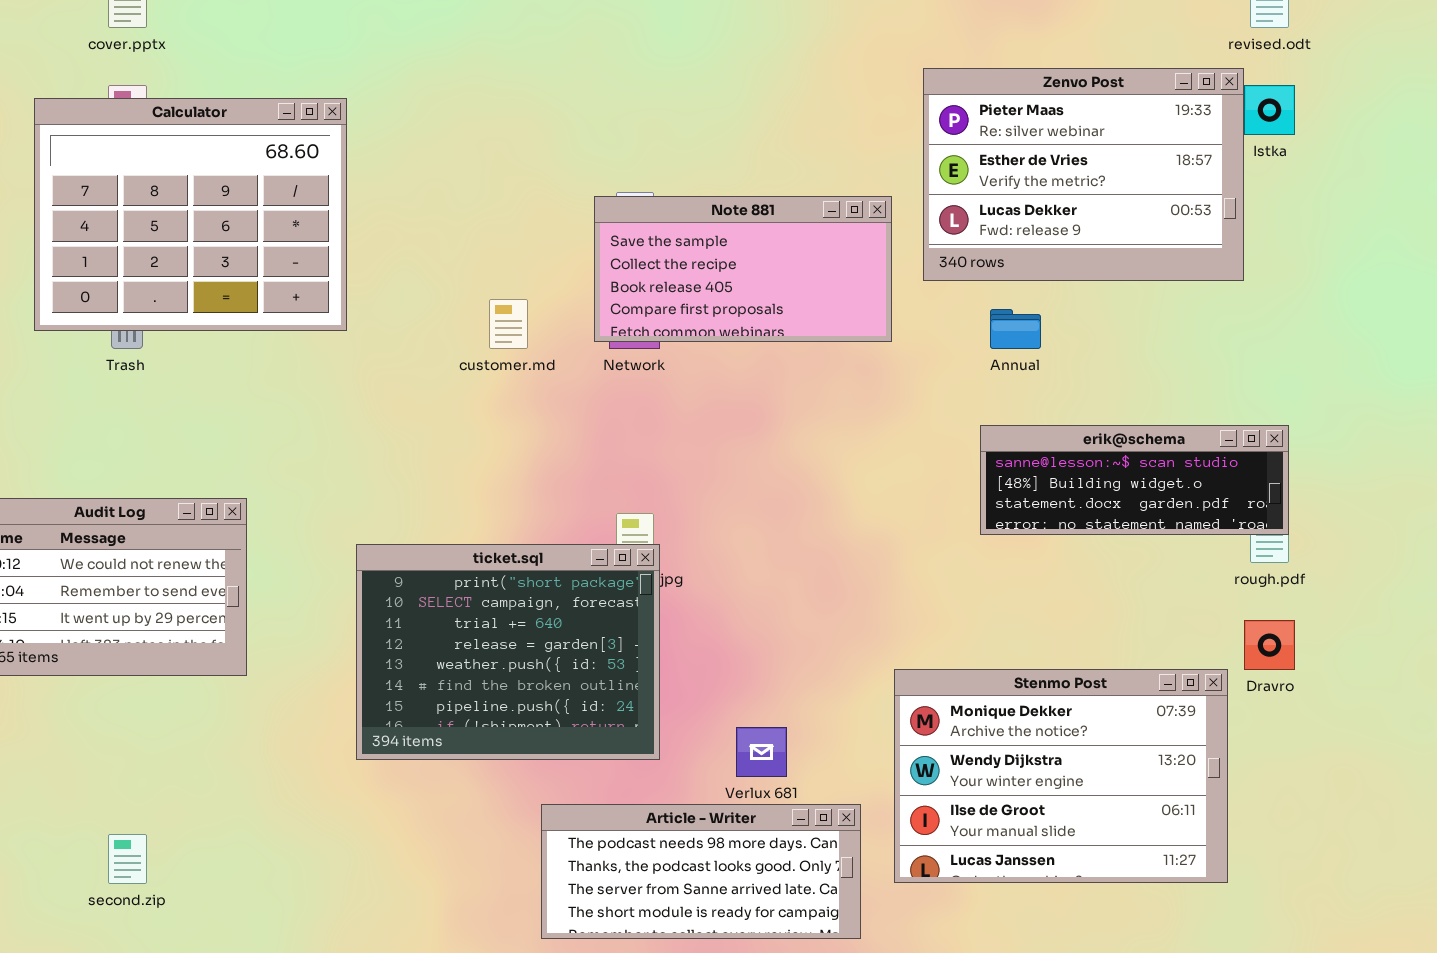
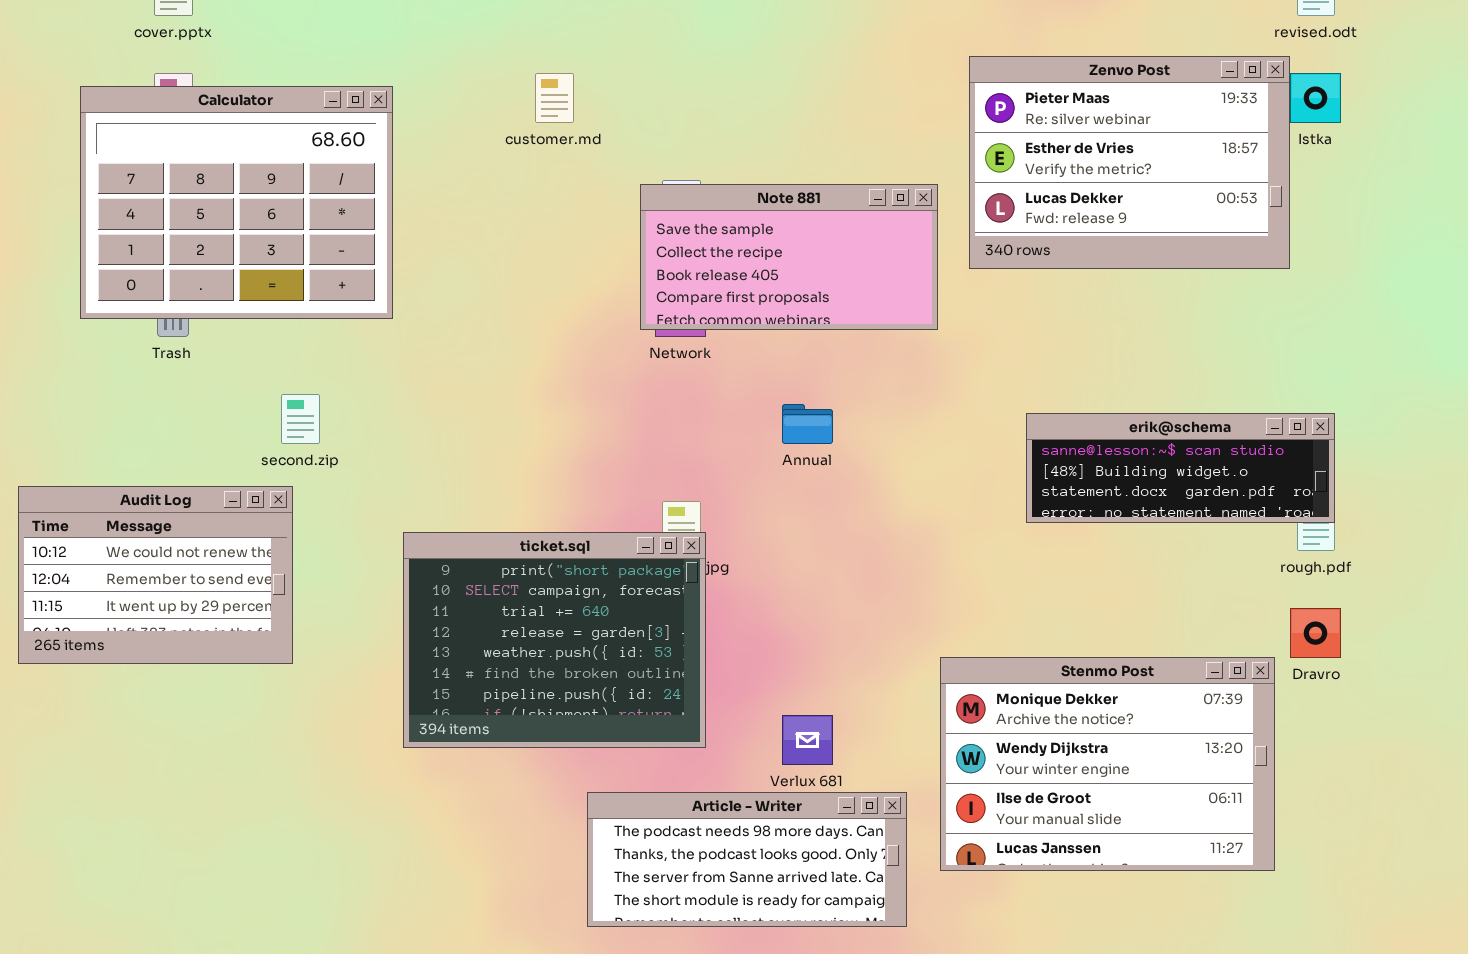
customer.md: [489,299,528,349] -> [535,73,574,123], moved
Annual: [990,309,1041,349] -> [782,404,833,444], moved
second.zip: [108,834,147,884] -> [281,394,320,444], moved

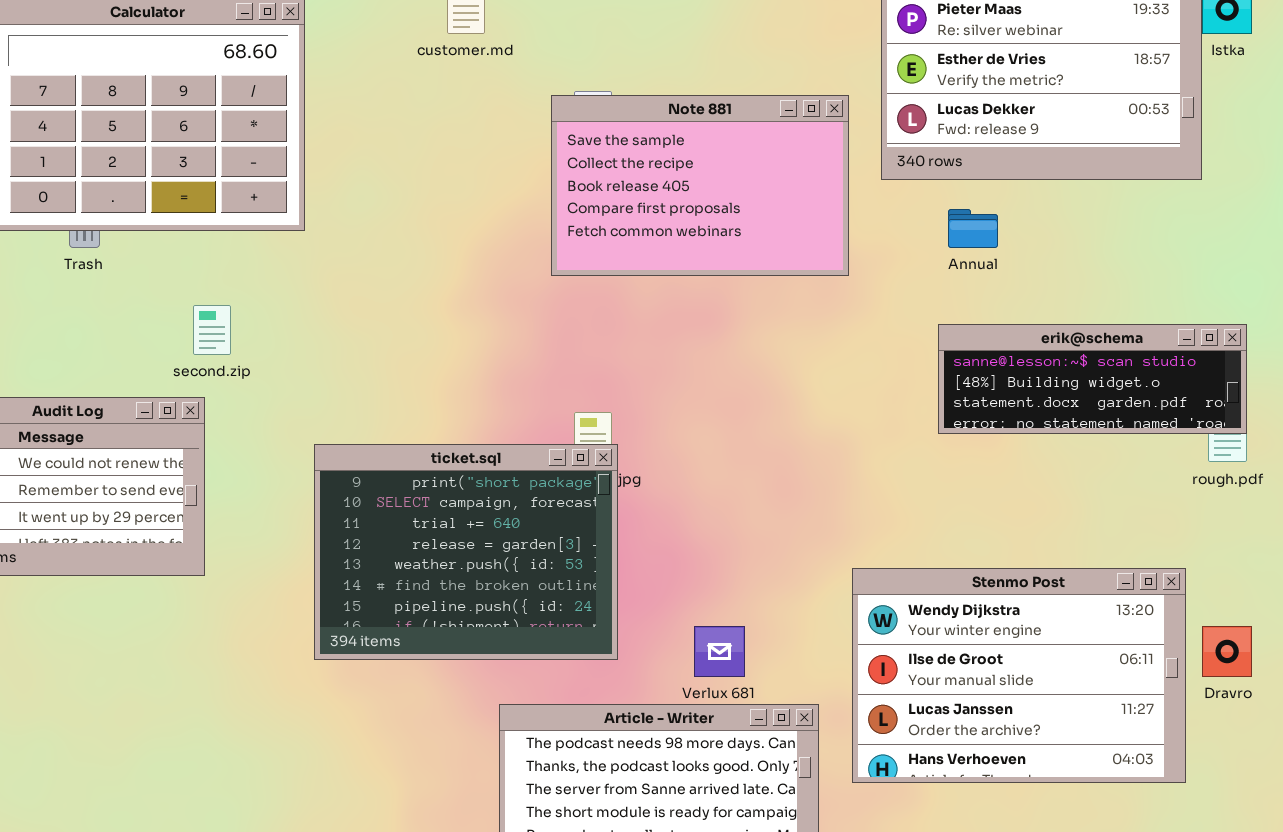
Note 881: [640,184,938,330] -> [551,95,849,276], resized
Annual: [782,404,833,444] -> [948,209,998,248], moved
Dravro: [1290,608,1341,658] -> [1202,626,1252,677], moved
Stenmo Post: [940,657,1275,871] -> [852,568,1186,783], scrolled down 1 row

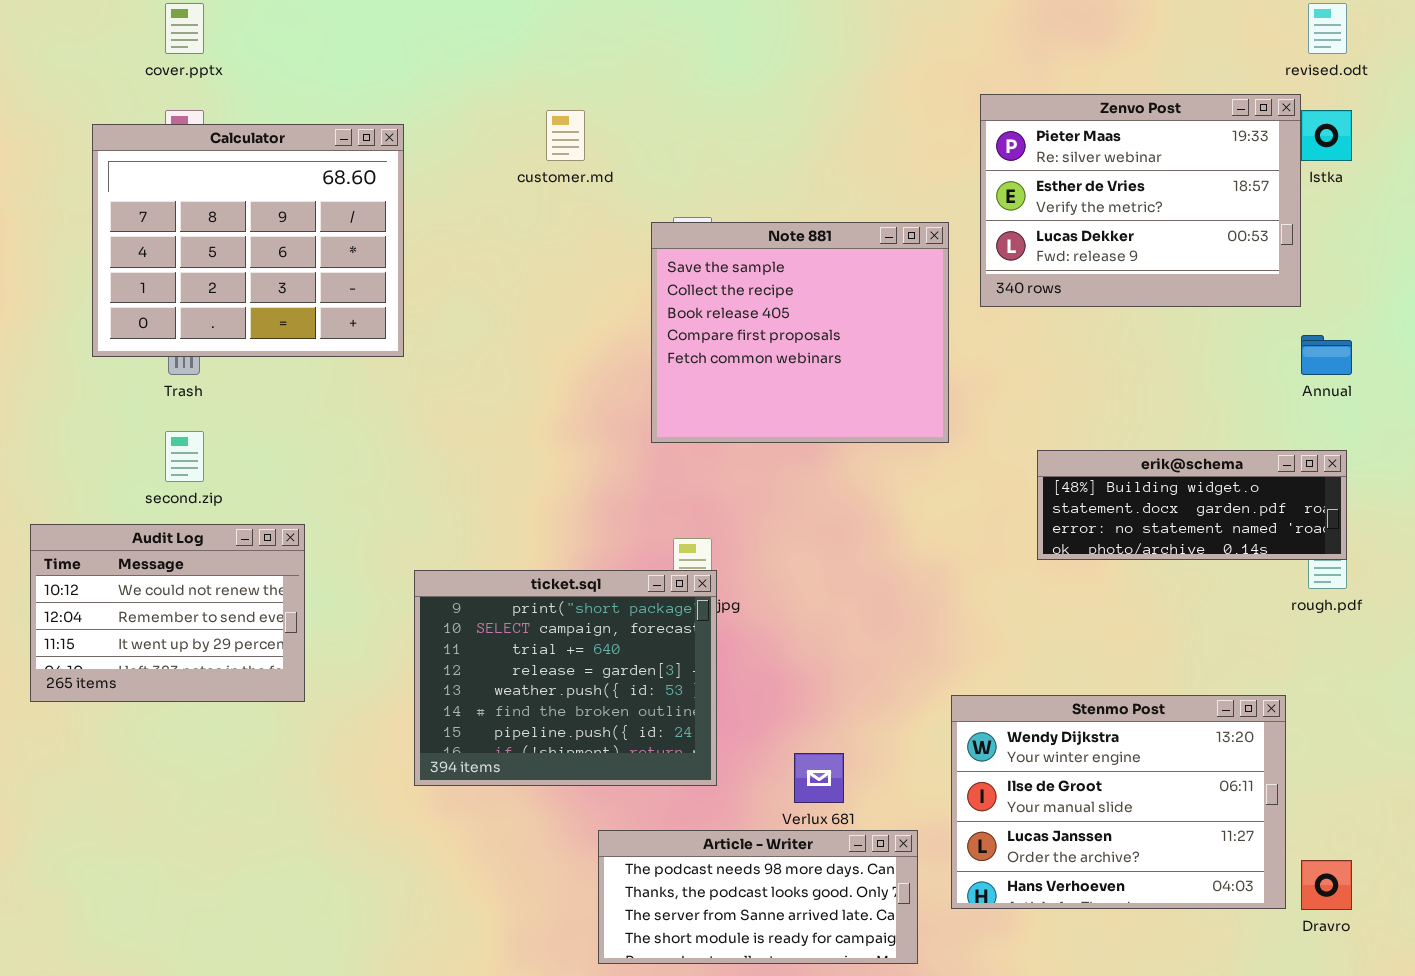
Note 881: [551,95,849,276] -> [651,222,949,443], resized
Annual: [948,209,998,248] -> [1301,335,1352,375], moved
second.zip: [193,305,231,355] -> [165,431,204,482], moved
erik@schema: [938,324,1247,434] -> [1037,450,1347,560], scrolled down 1 row
Dravro: [1202,626,1252,677] -> [1301,860,1352,910], moved

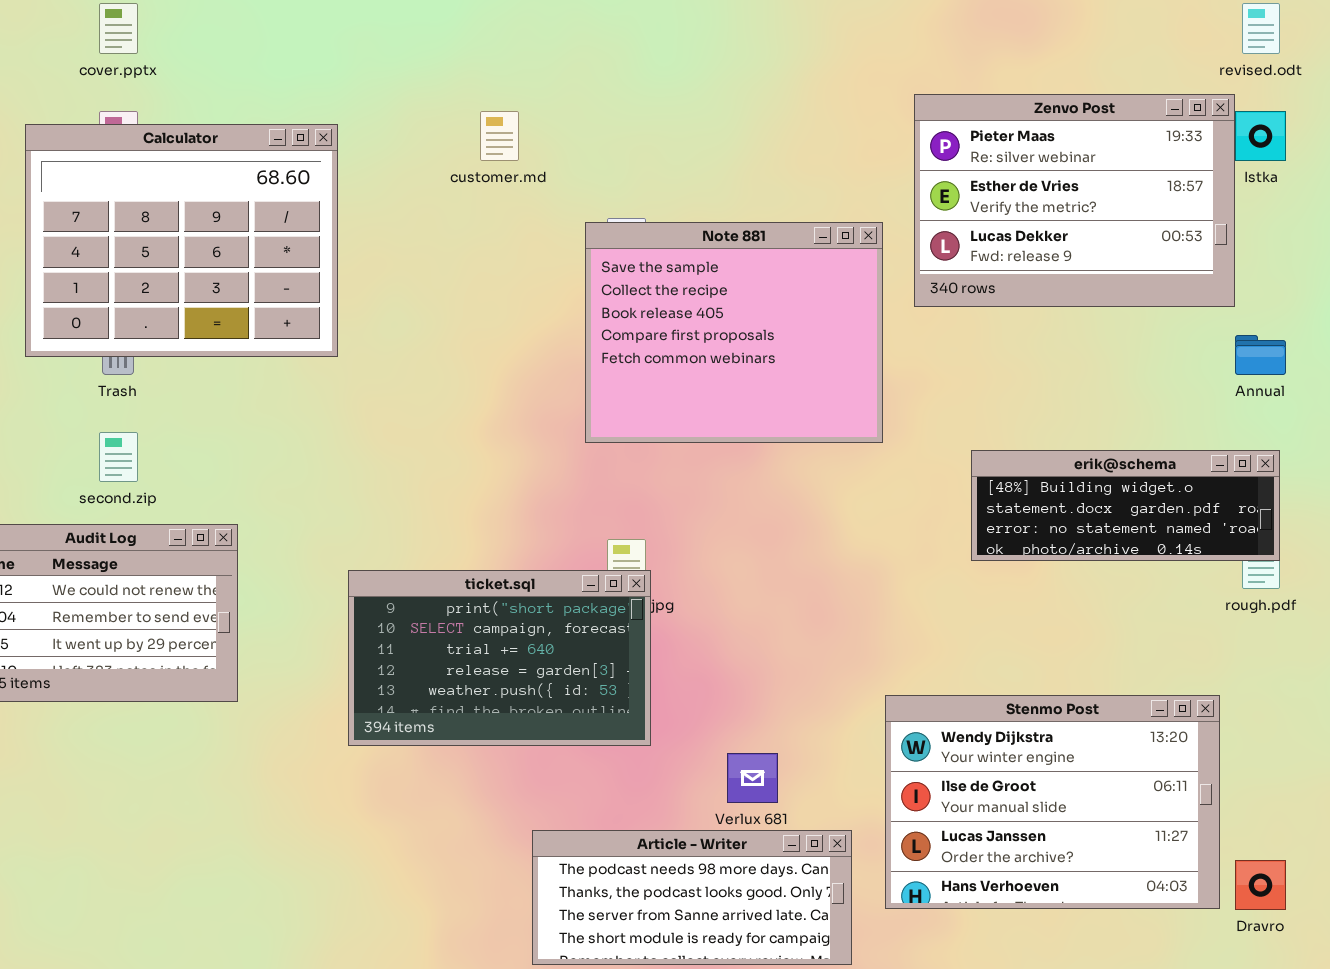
ticket.sql: [414,570,717,786] -> [348,570,651,746], resized

